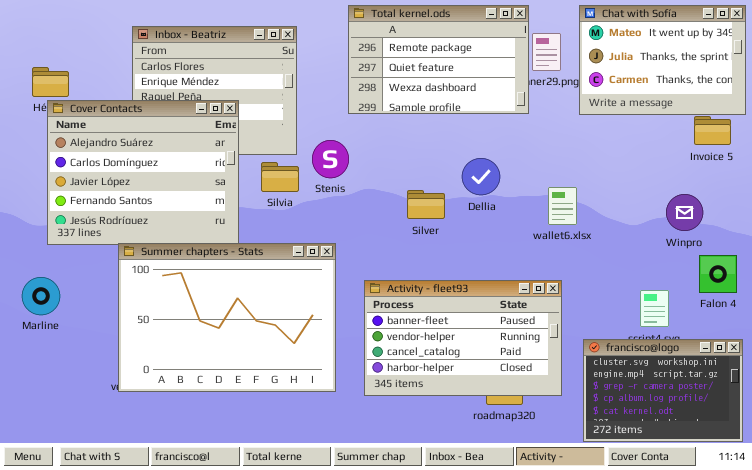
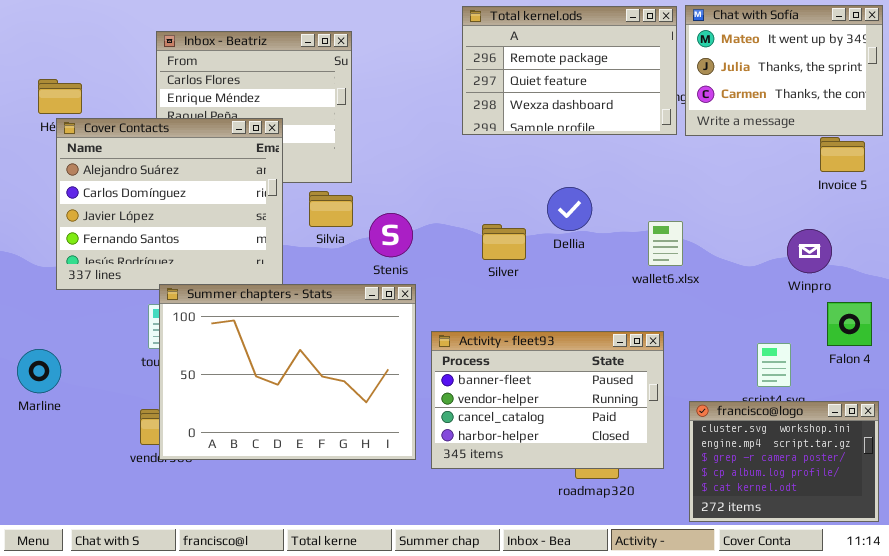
Total kernel.ods: [348,5,529,114] -> [462,6,677,135], moved
Stenis: [312,140,349,178] -> [369,213,413,257], moved
Summer chapters - Stats: [118,243,336,392] -> [159,284,416,460], moved
Marline: [22,277,60,315] -> [17,349,61,393], moved

